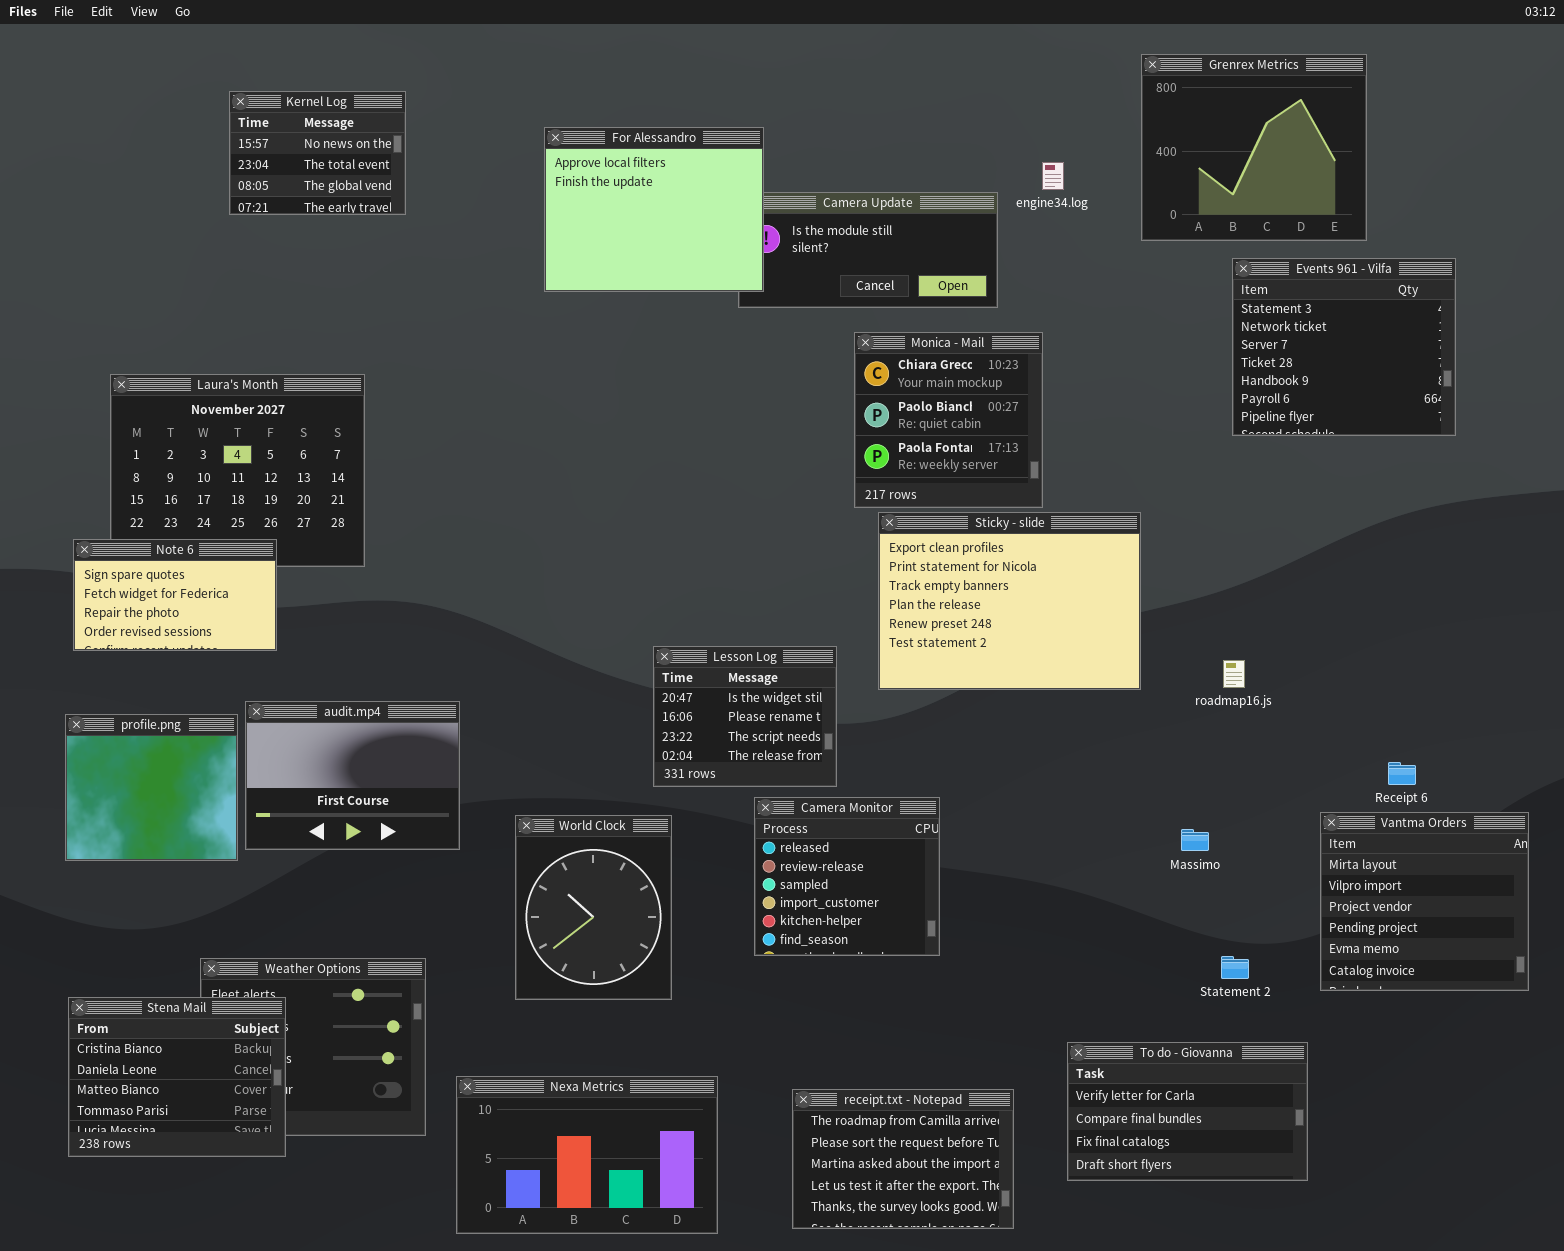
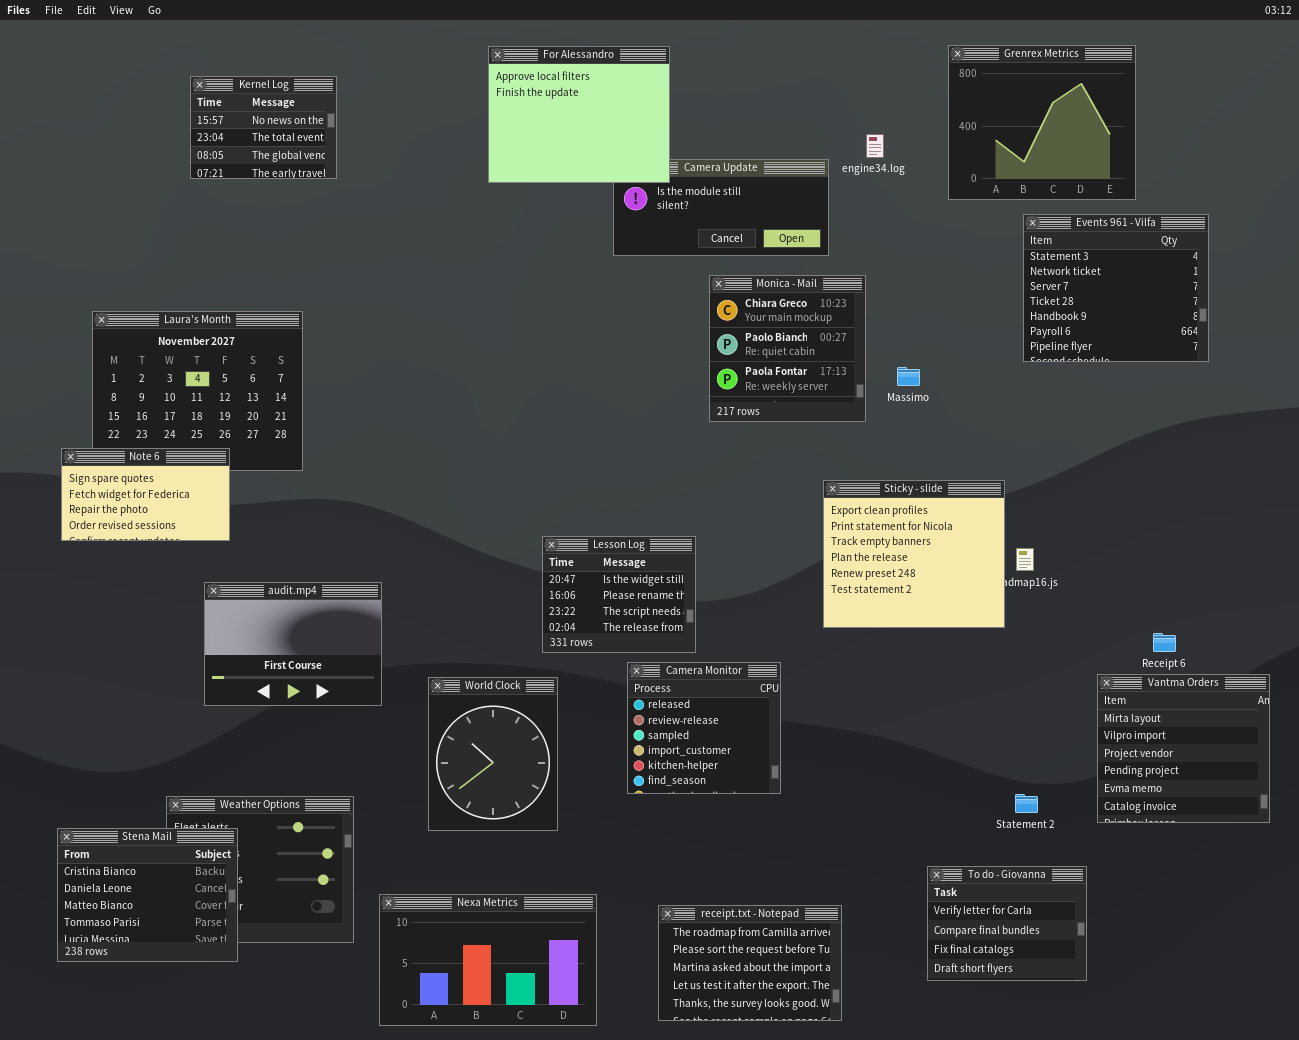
For Alessandro: [544,127,764,292] -> [488,46,670,183], moved
Sticky - slide: [878,512,1141,690] -> [823,480,1005,628], moved, resized
profile.png: [65,714,238,861] -> none, closed
Massimo: [1181,829,1209,851] -> [897,367,920,386], moved
To do - Giovanna: [1067,1042,1308,1181] -> [927,866,1087,981], resized

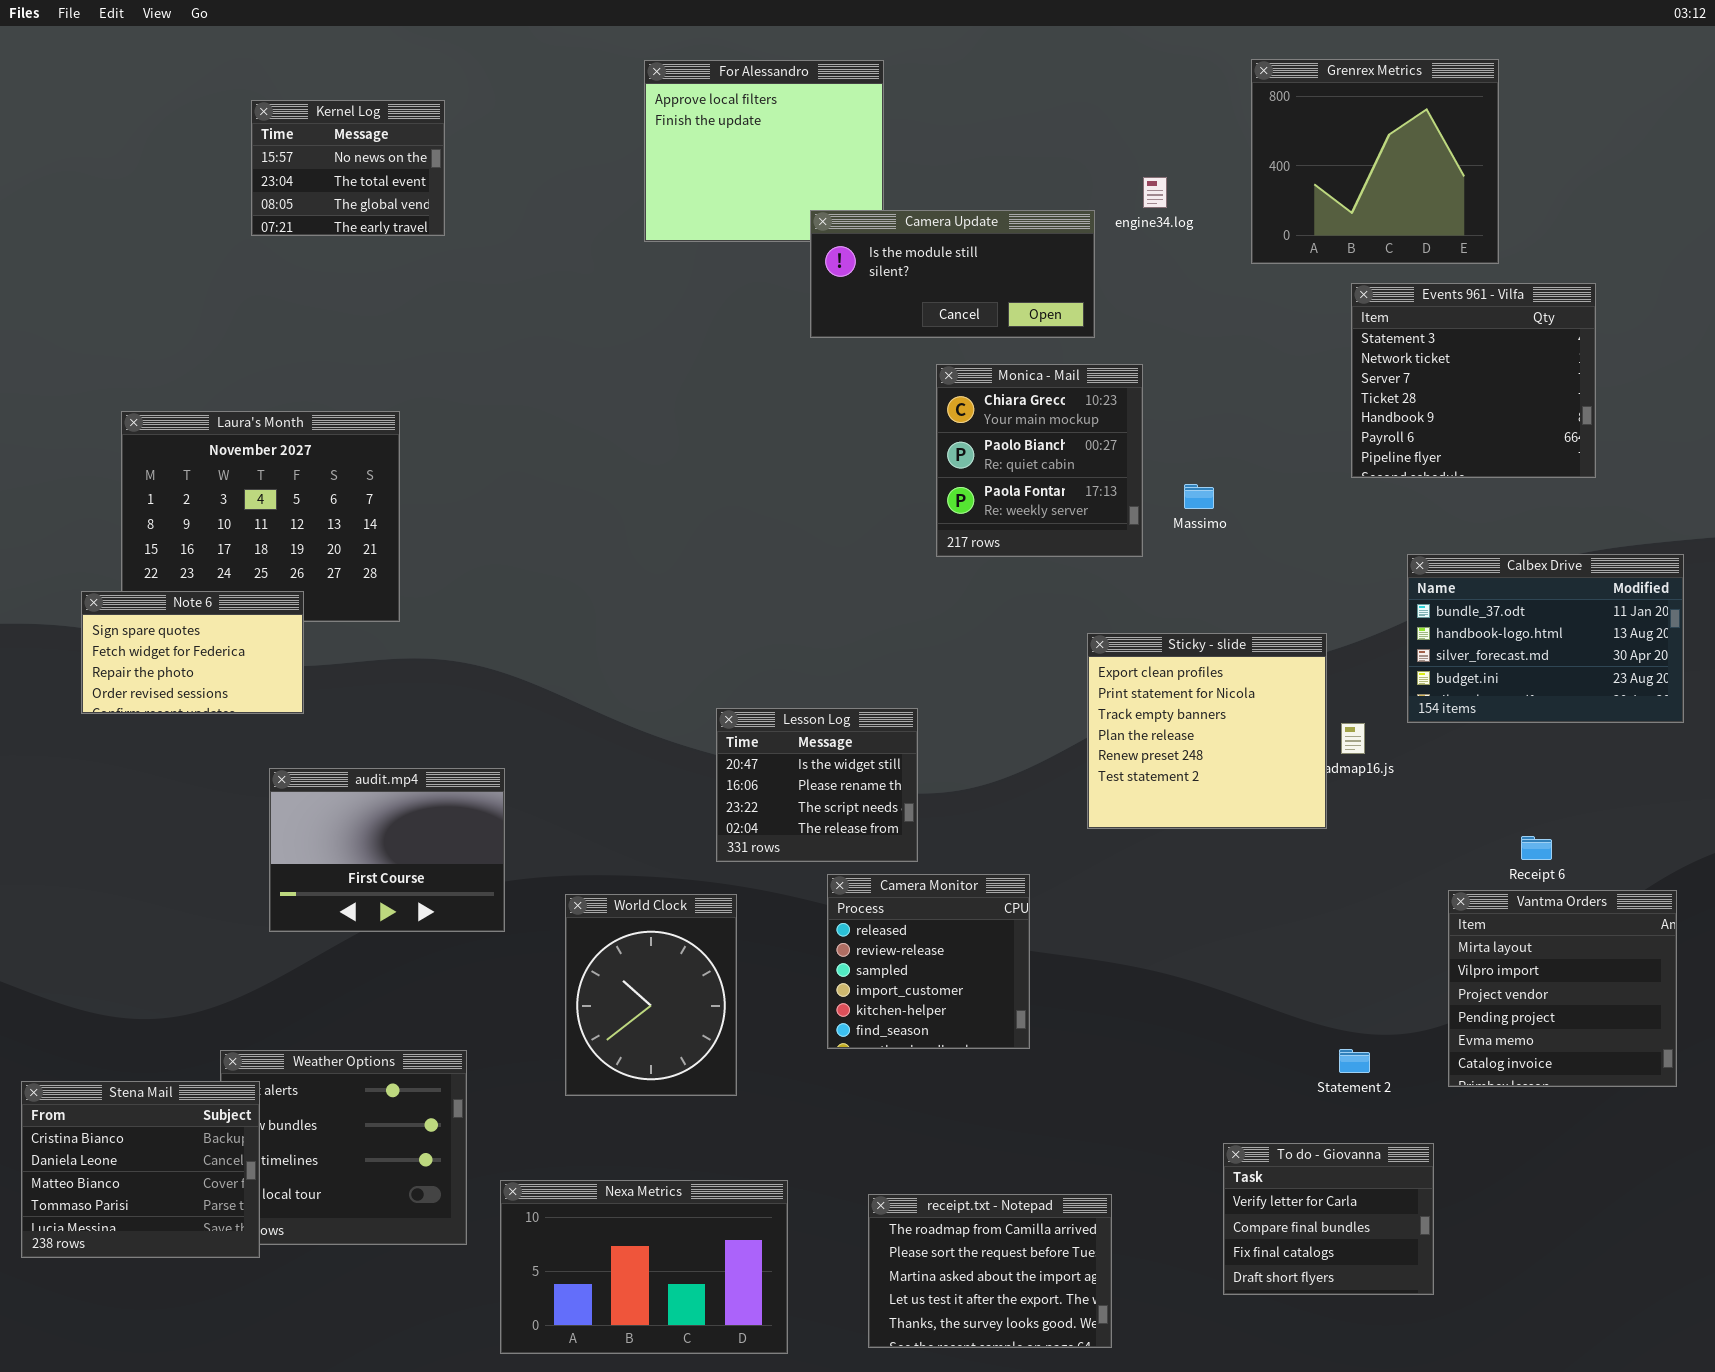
Camera Update: [613,159,829,256] -> [810,210,1095,338], raised
Calbex Drive: none -> [1407,554,1684,723], opened
Stena Mail: [57,828,238,962] -> [21,1081,260,1258], moved

